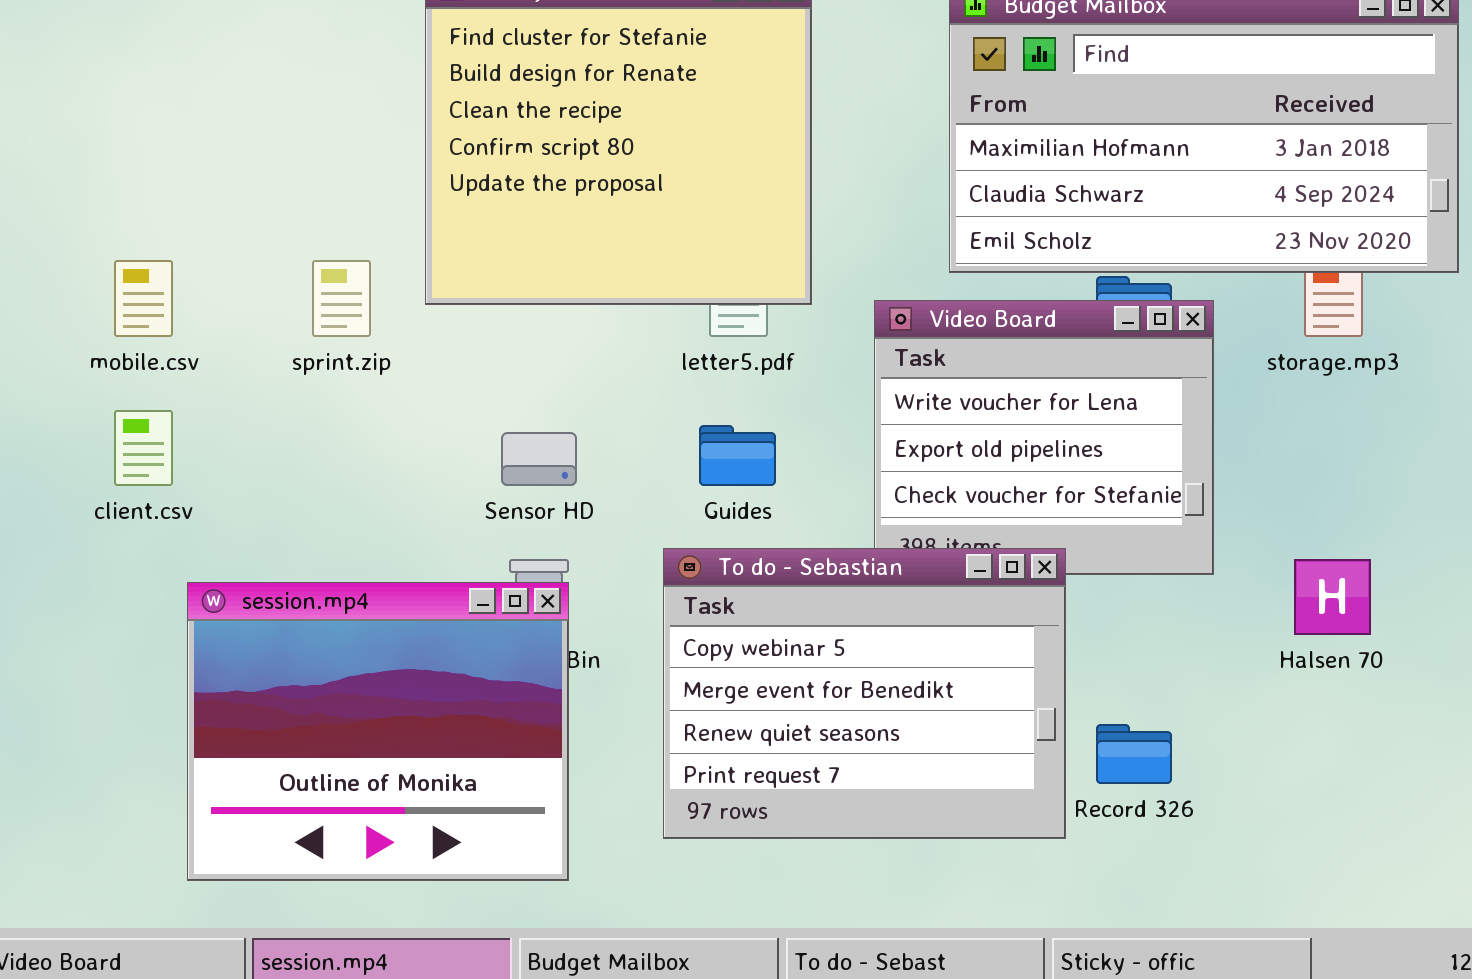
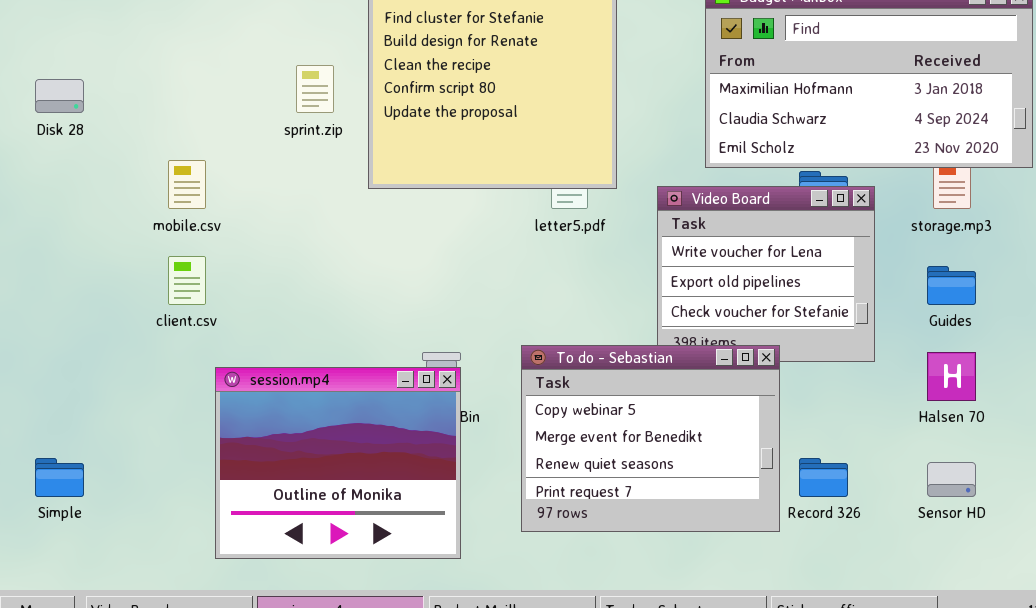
sprint.zip: [312,260,371,337] -> [296,65,334,113], moved
Guides: [699,425,776,486] -> [927,266,976,305], moved
Sensor HD: [501,432,577,486] -> [927,462,976,497], moved

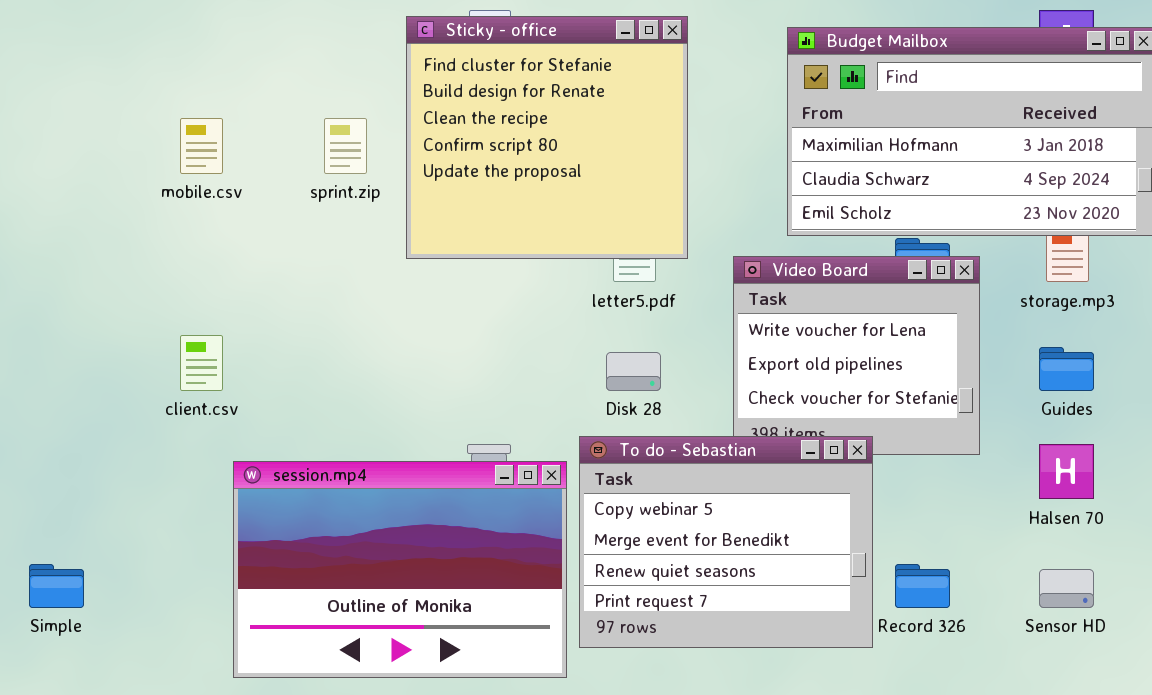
Disk 28: [35,79,84,113] -> [606,352,661,391], moved
mobile.csv: [168,160,206,209] -> [180,118,223,174], moved
session.mp4: [215,367,461,559] -> [233,461,567,678], resized

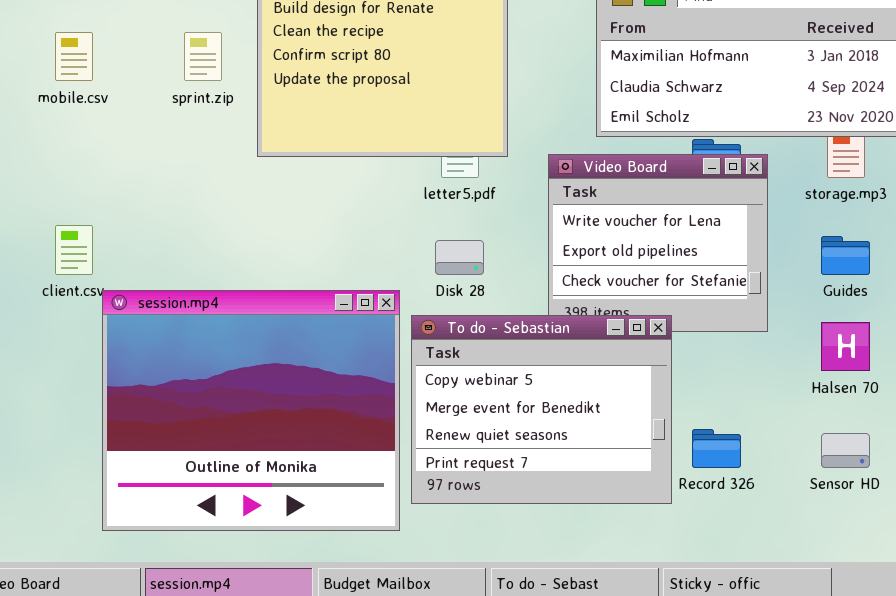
session.mp4: [233,461,567,678] -> [102,290,400,531], resized

